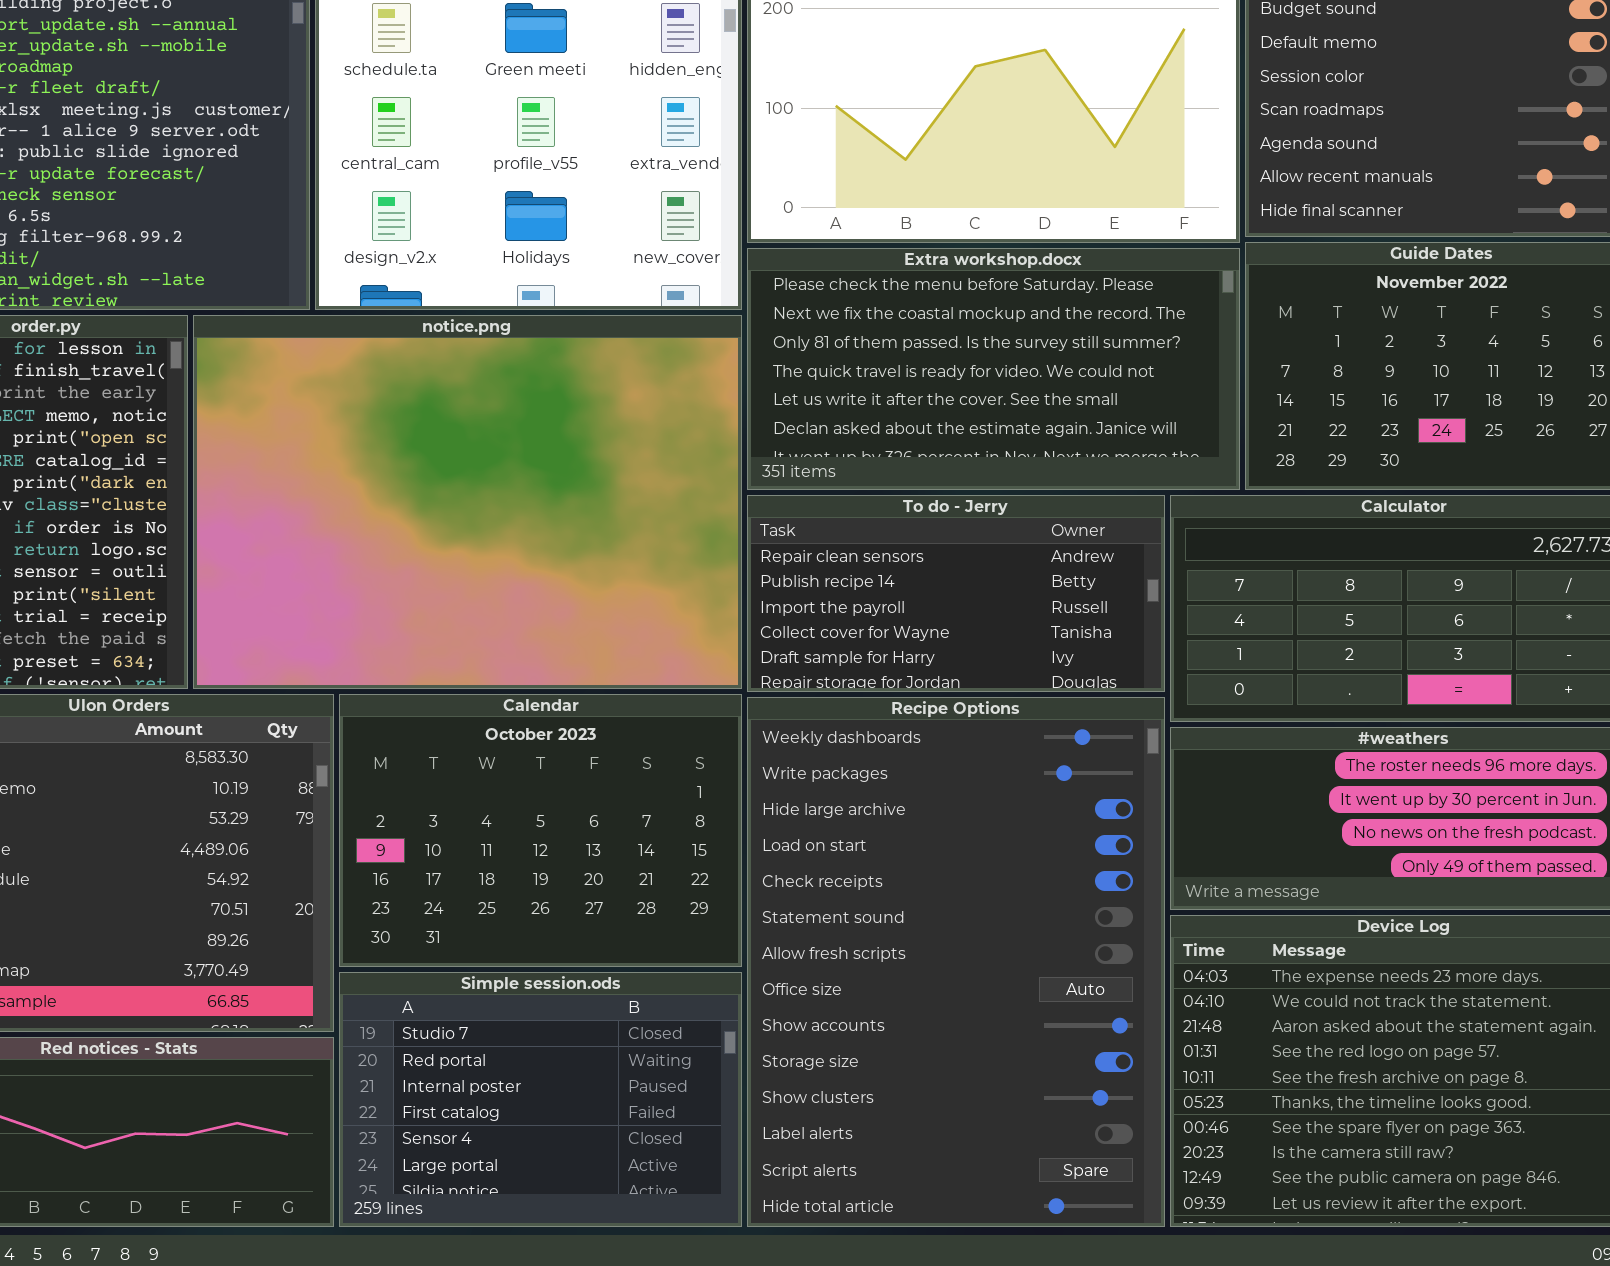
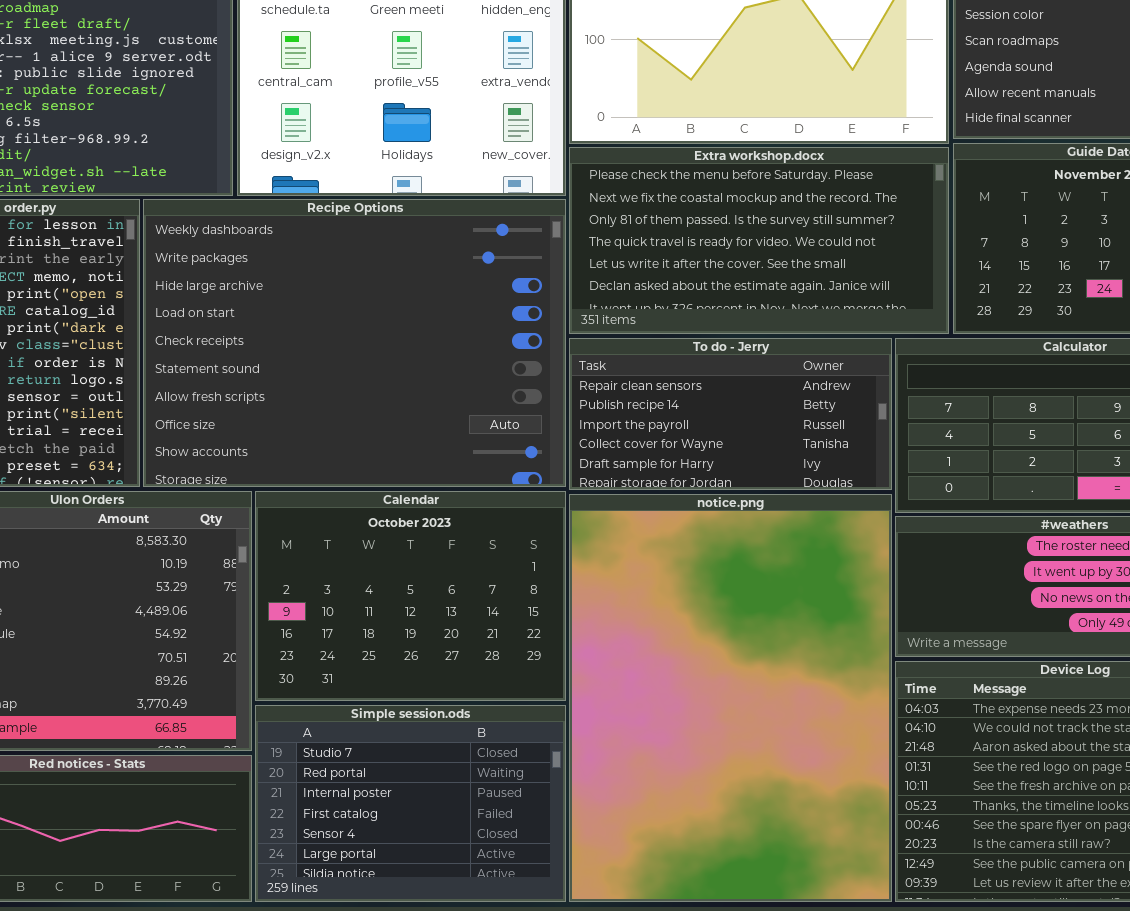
notice.png: [193,315,742,689] -> [569,494,892,902], moved, resized
Recipe Options: [747,697,1165,1227] -> [143,199,566,487], moved, resized

